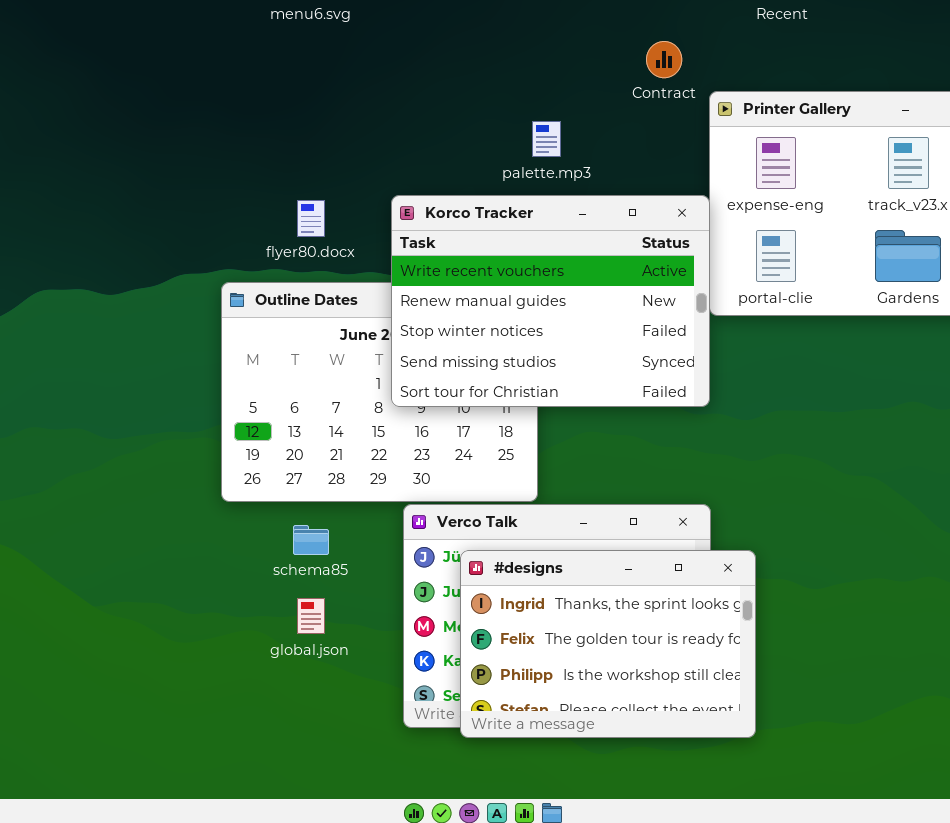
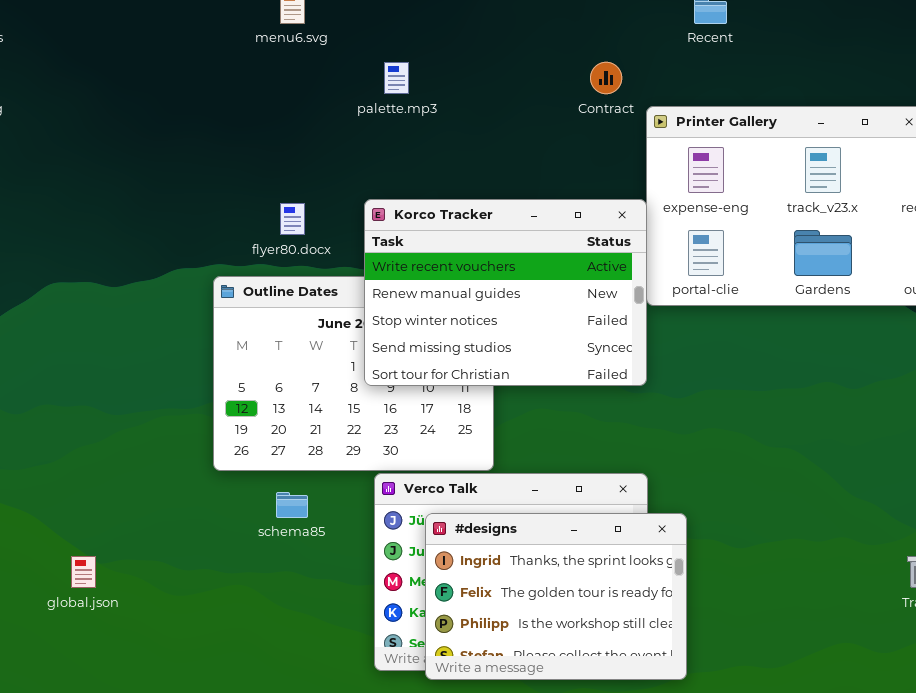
palette.mp3: [532,121,561,157] -> [384,62,409,94], moved
global.json: [297,598,325,634] -> [71,556,96,588], moved

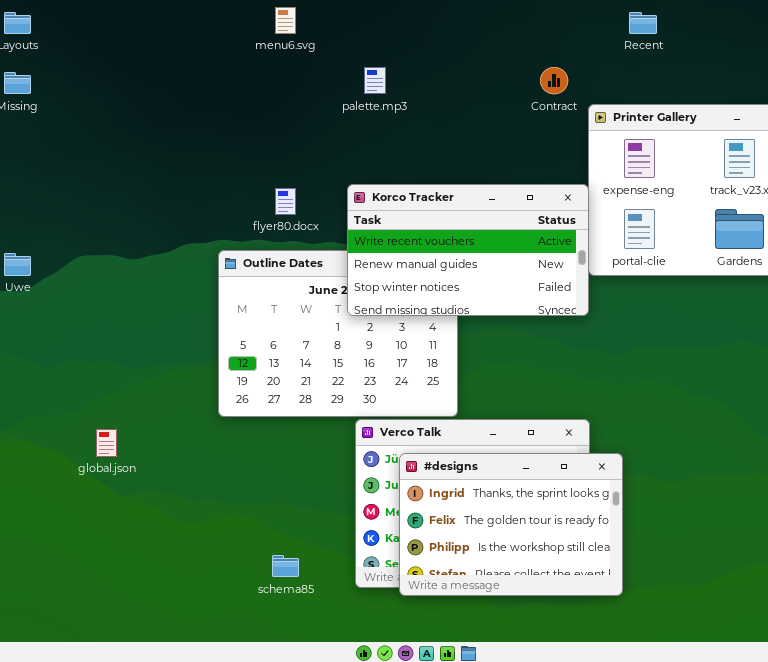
Korco Tracker: [364,199,647,386] -> [347,184,589,316], resized
schema85: [276,492,308,518] -> [272,555,299,577], moved
global.json: [71,556,96,588] -> [96,429,117,457], moved

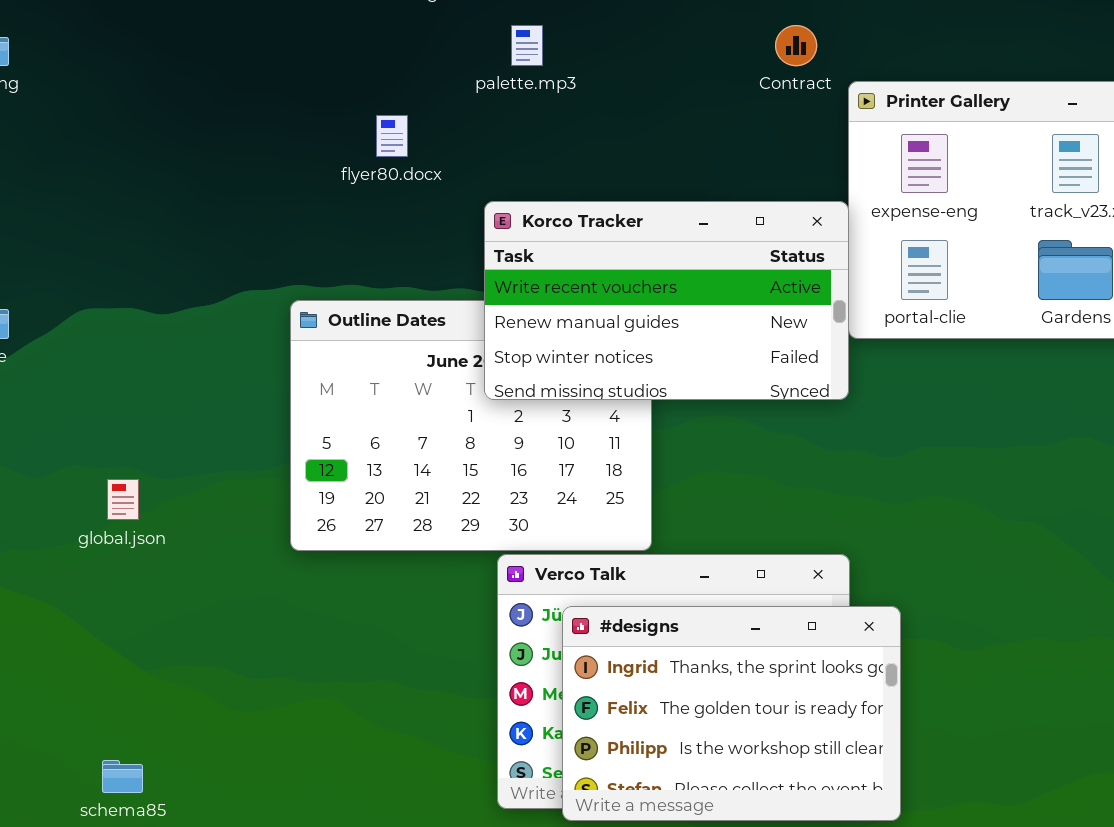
flyer80.docx: [275,188,296,215] -> [376,115,408,157], moved
global.json: [96,429,117,457] -> [107,479,139,520], moved
schema85: [272,555,299,577] -> [102,760,143,793], moved

